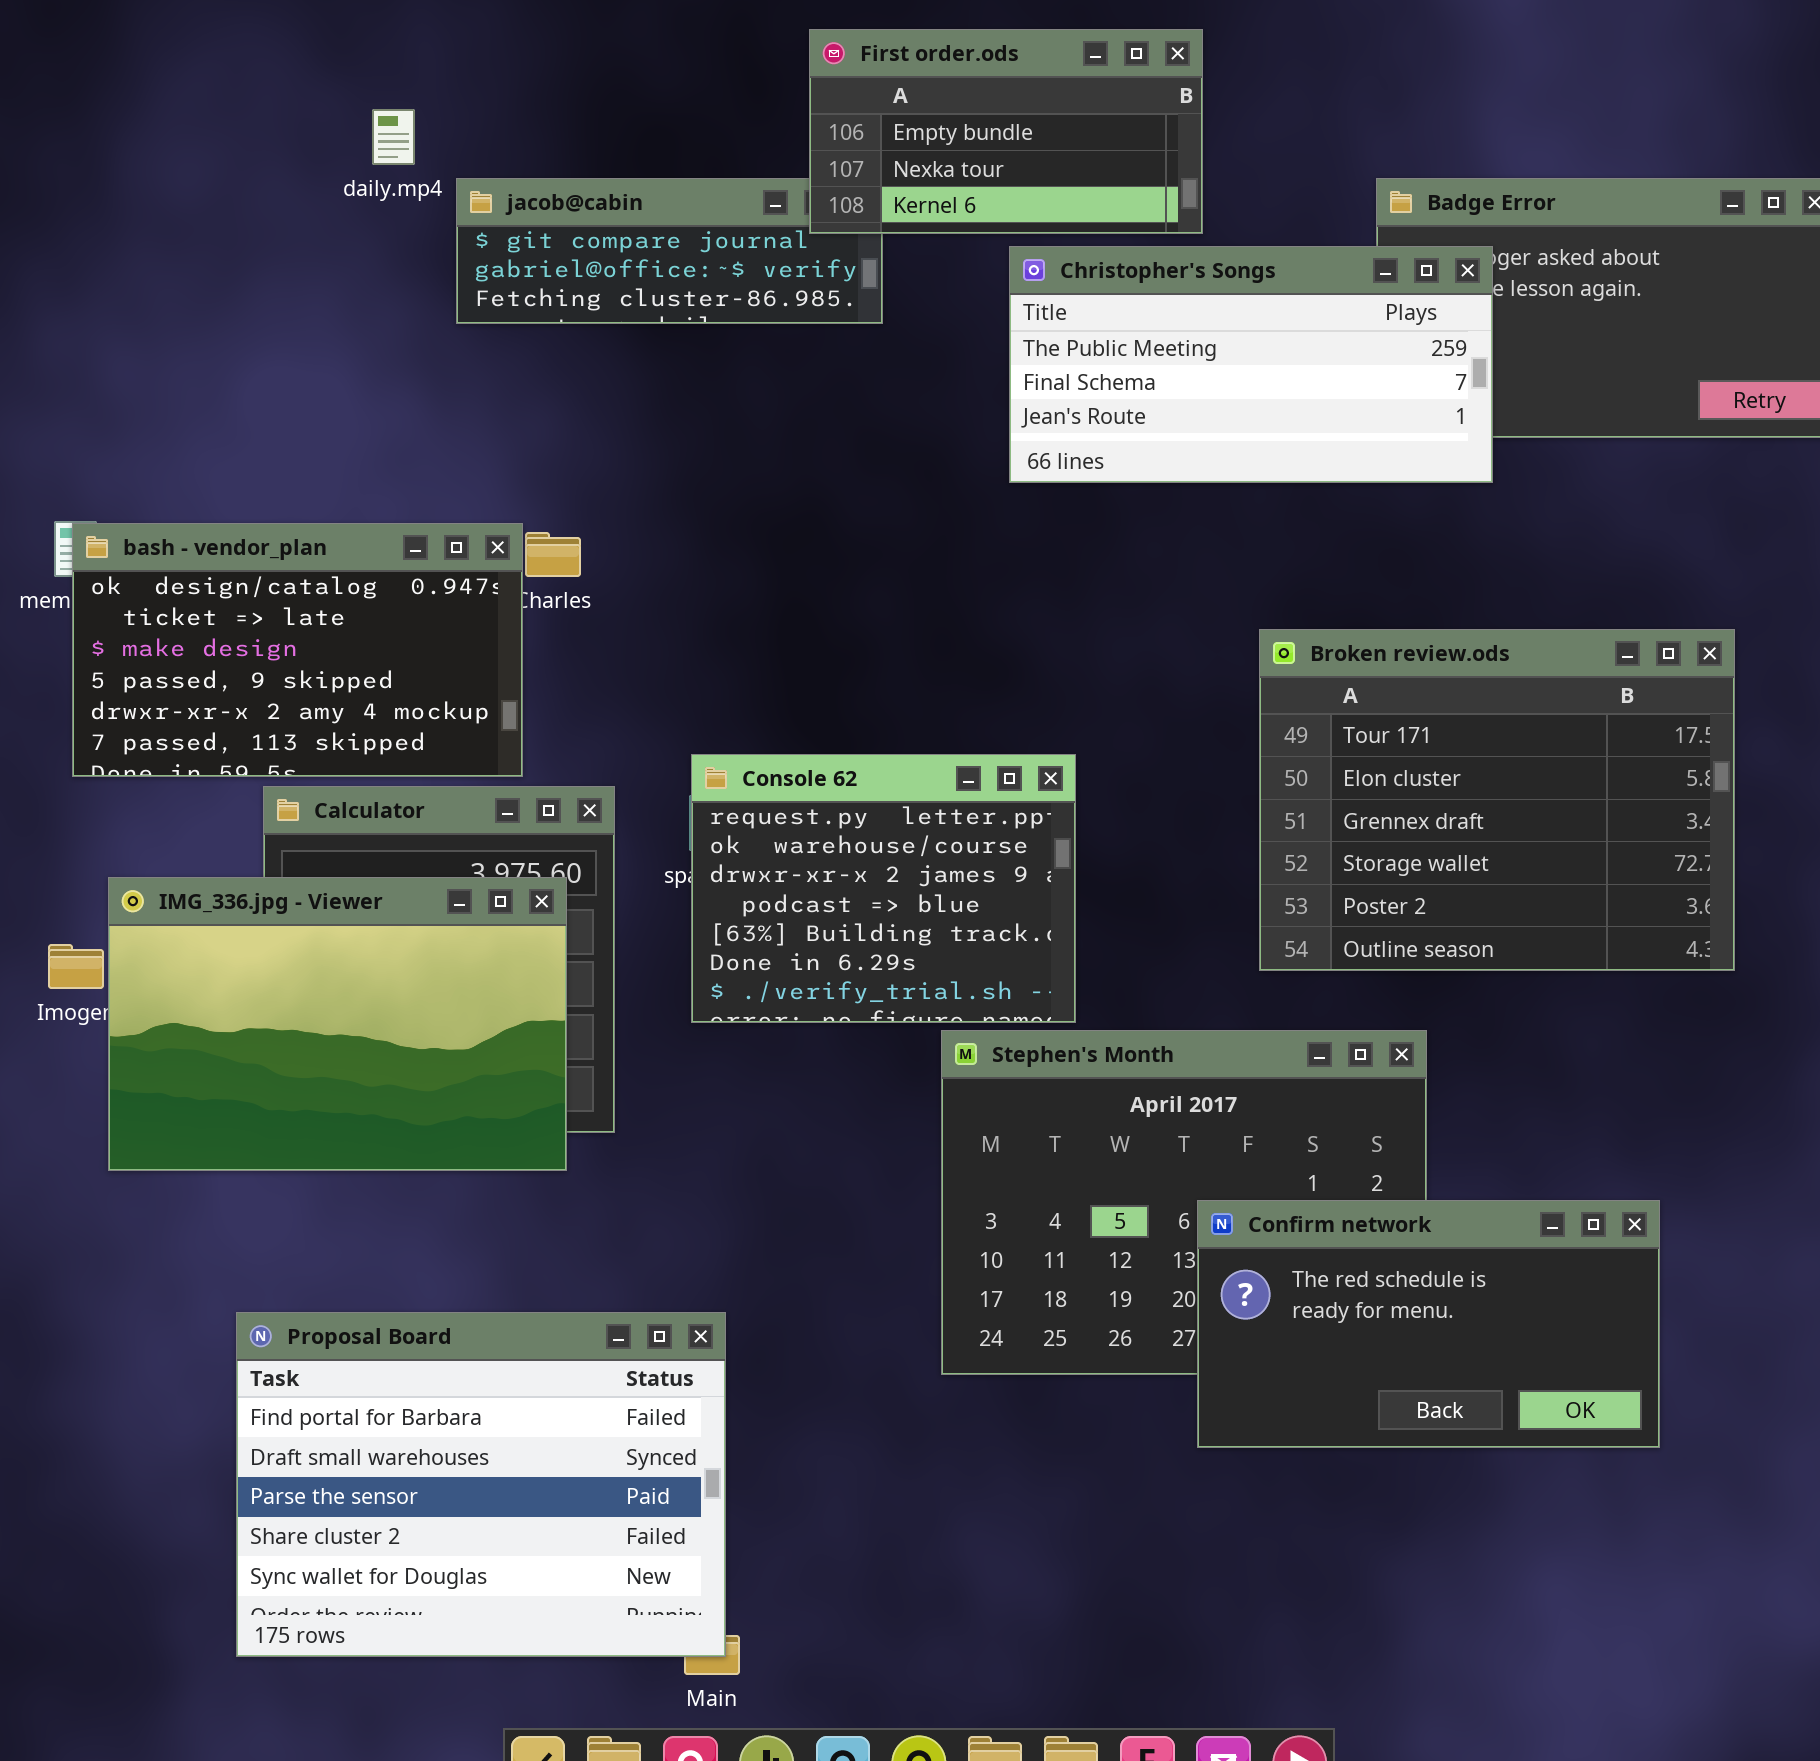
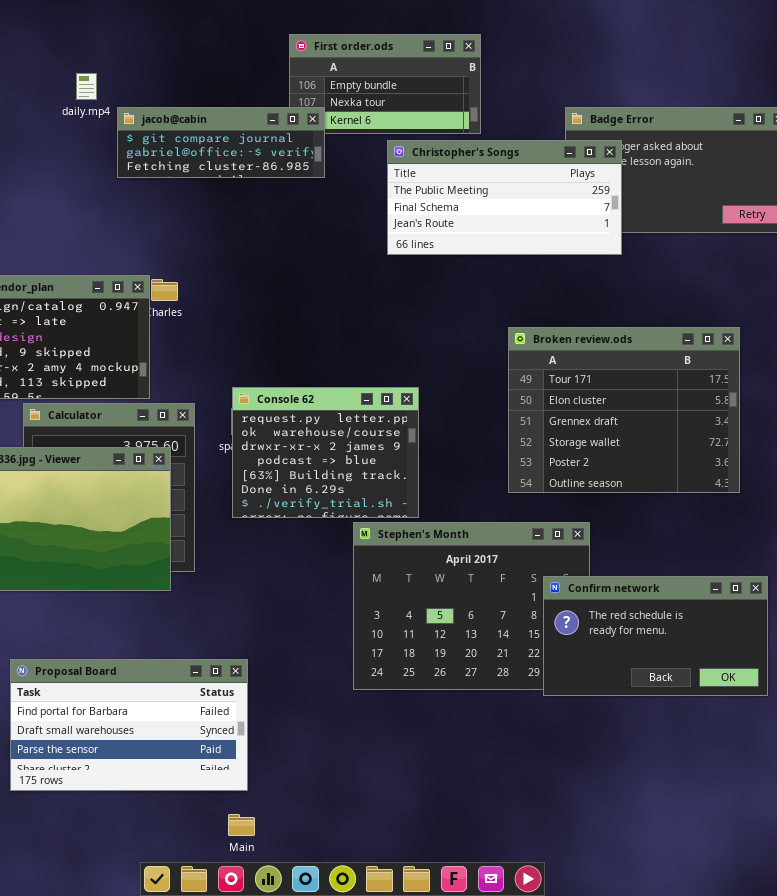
jacob@cabin: [456,178,883,324] -> [117,107,325,178], raised
Confirm network: [1197,1200,1660,1448] -> [543,576,768,696], moved
Proposal Board: [236,1312,726,1657] -> [10,659,248,791], resized

